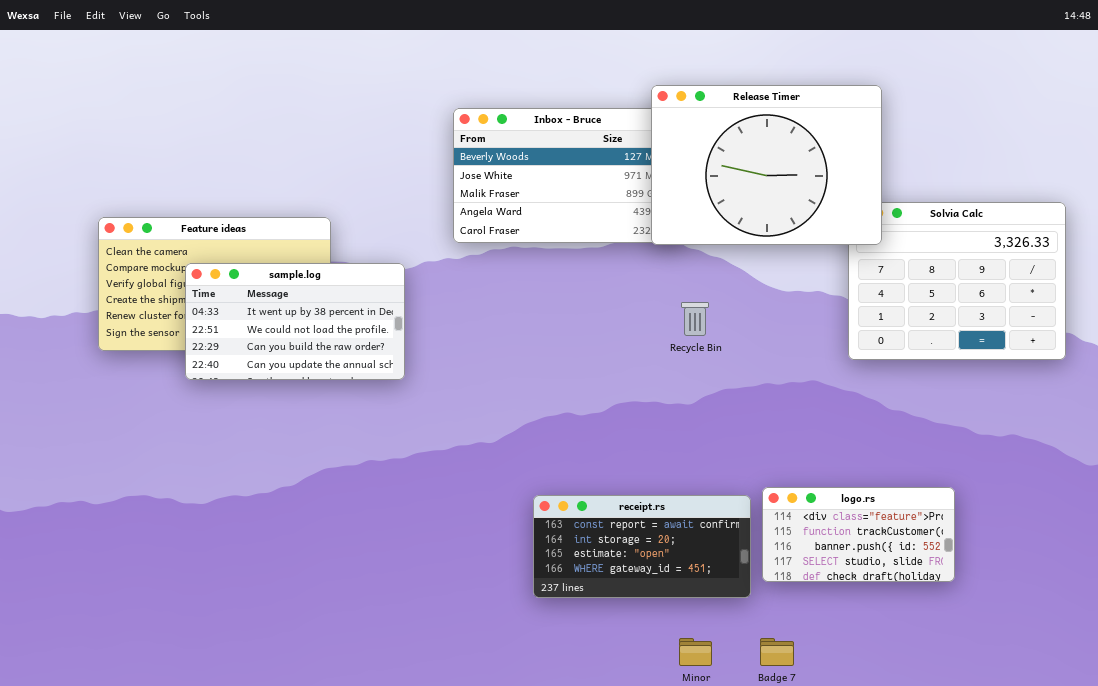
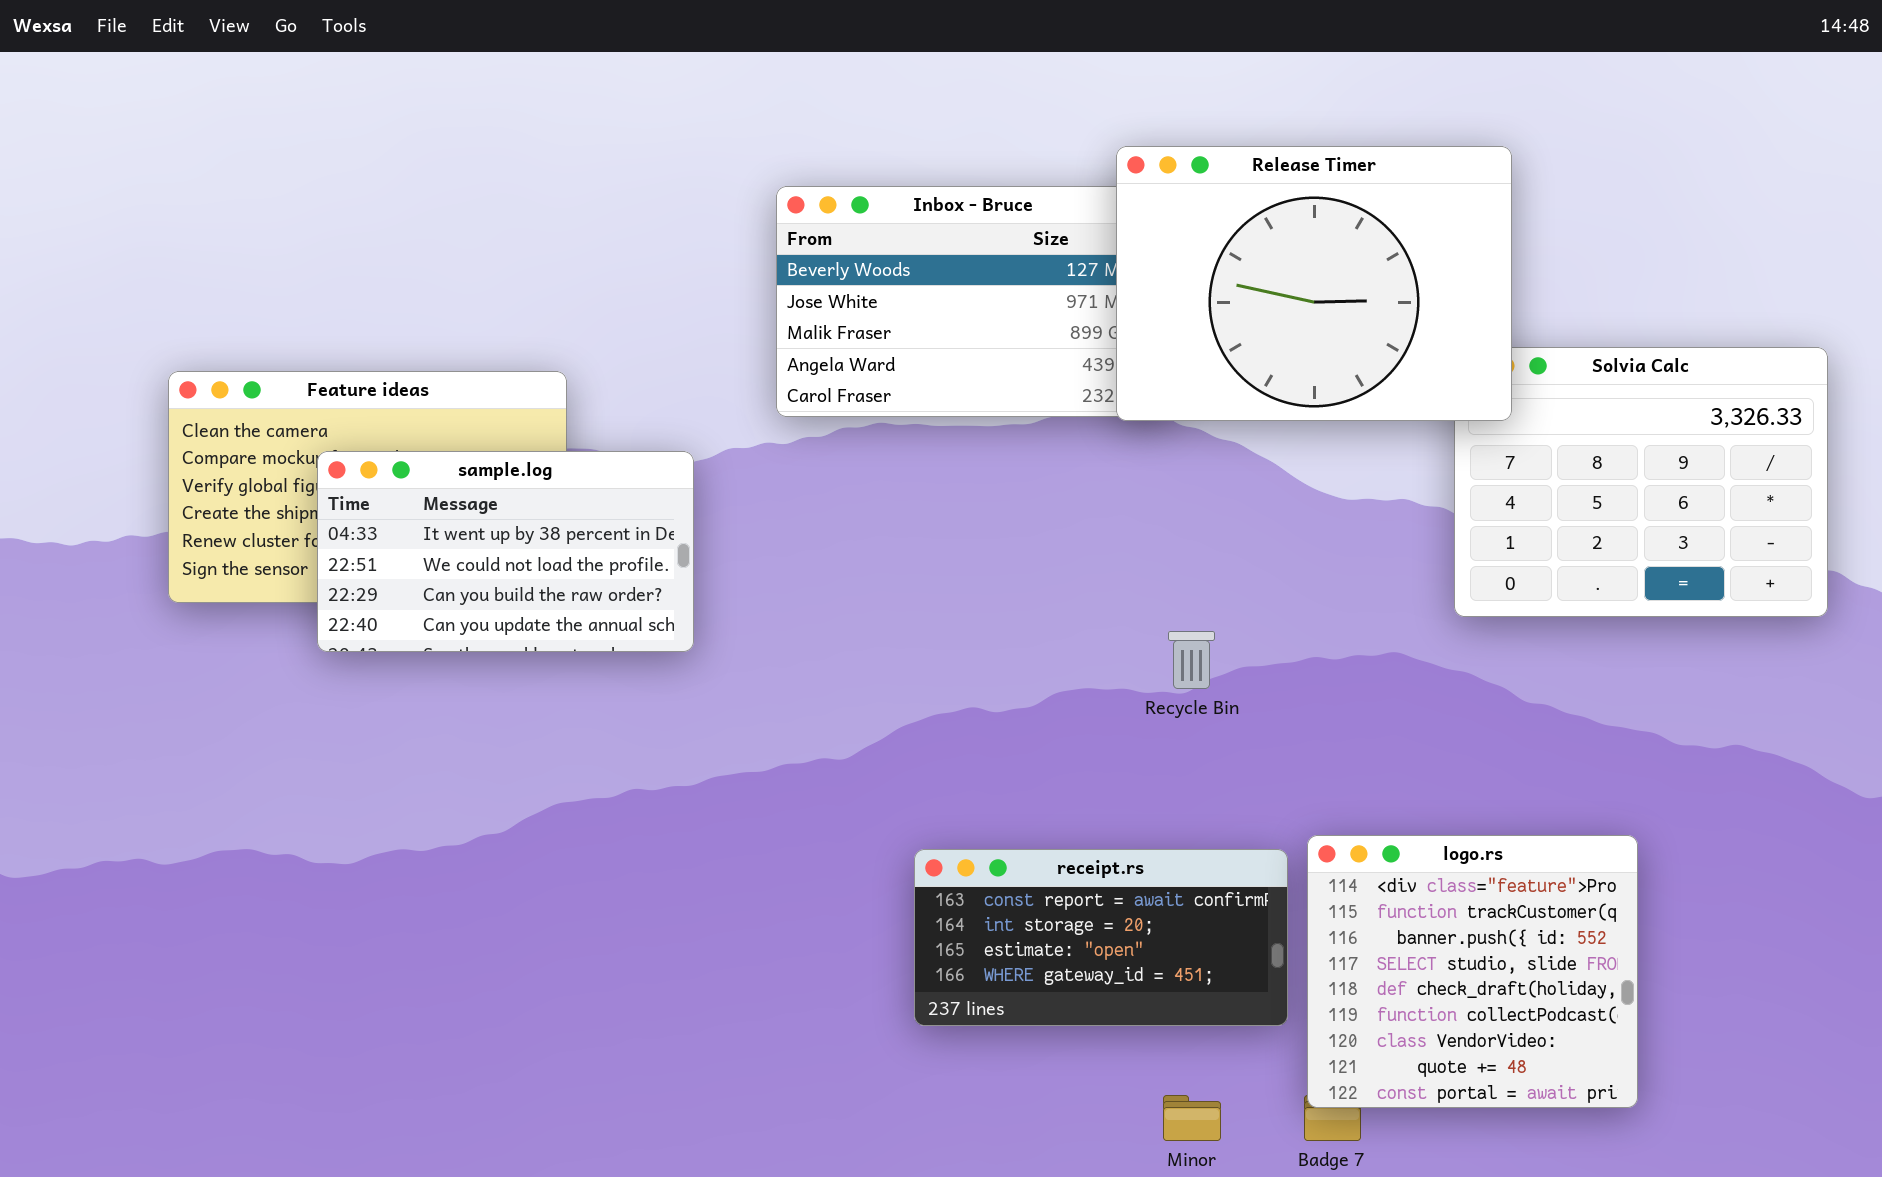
Recycle Bin: [681,302,709,336] -> [1168,631,1215,689], moved
logo.rs: [762,487,955,582] -> [1307,835,1638,1108], resized

